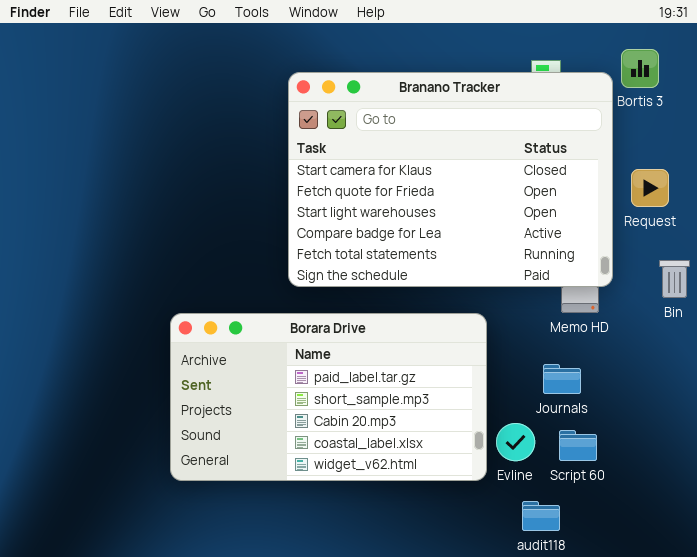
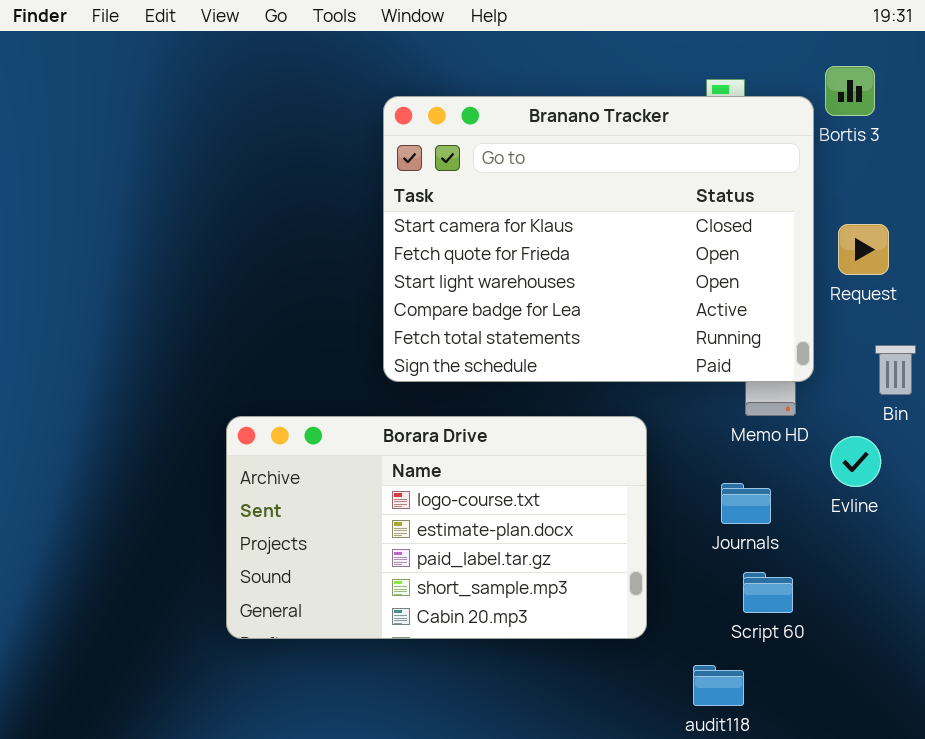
Borara Drive: [170,313,487,481] -> [226,416,647,639], scrolled up 2 rows
Evline: [496,423,535,461] -> [830,436,881,487], moved

